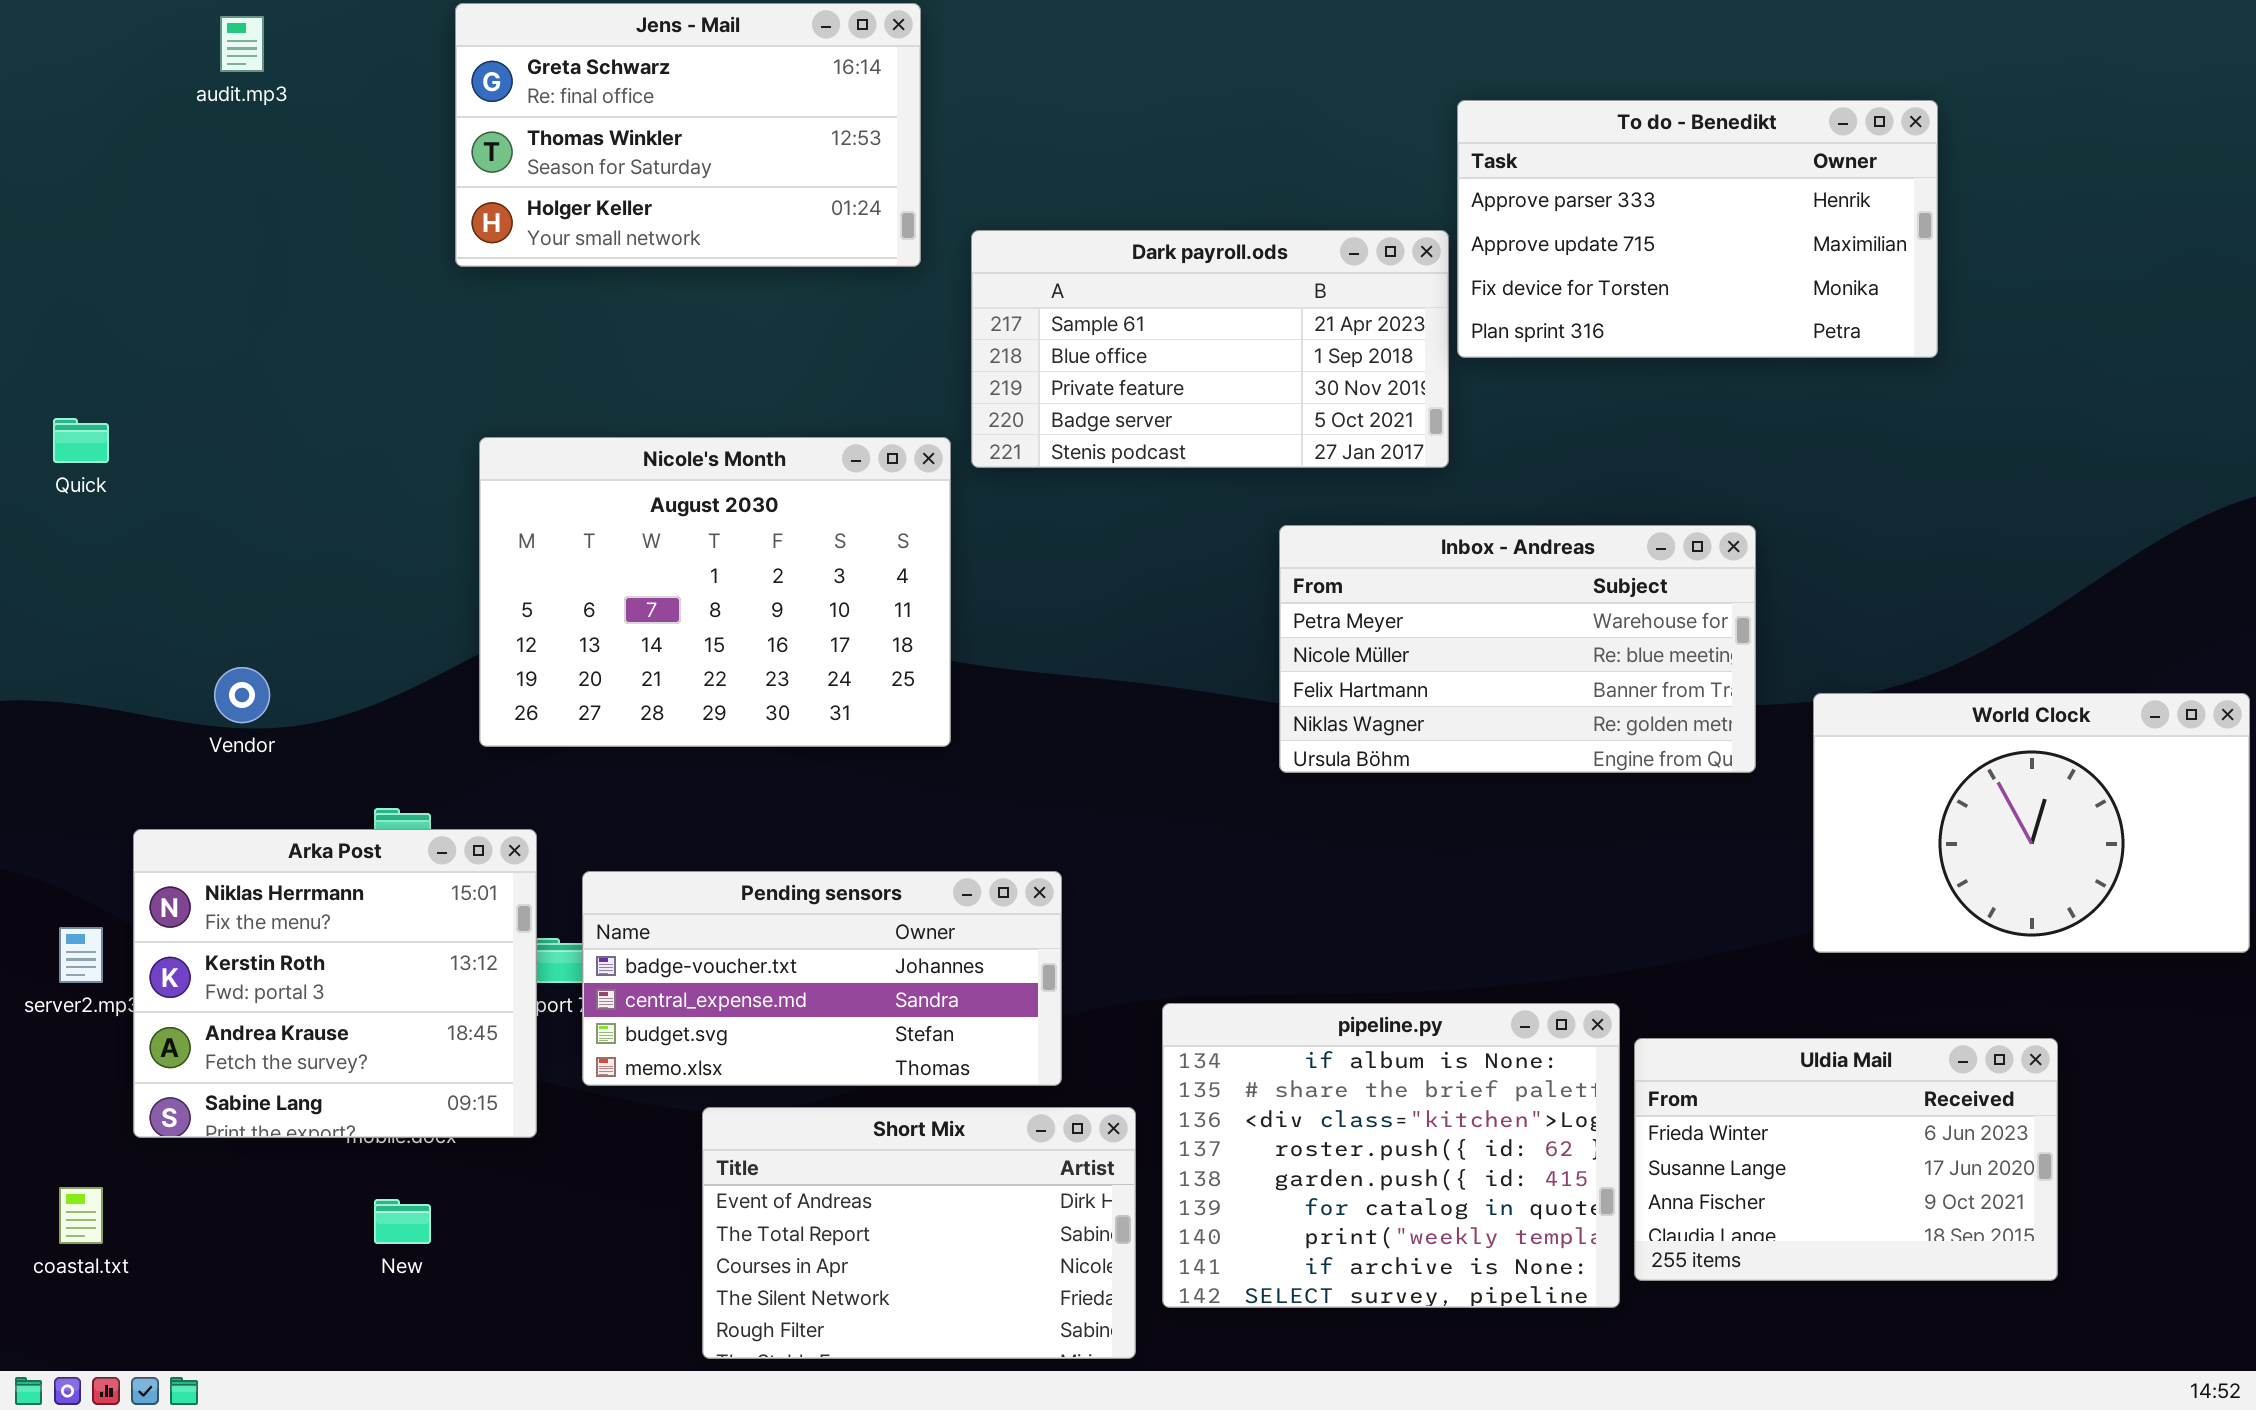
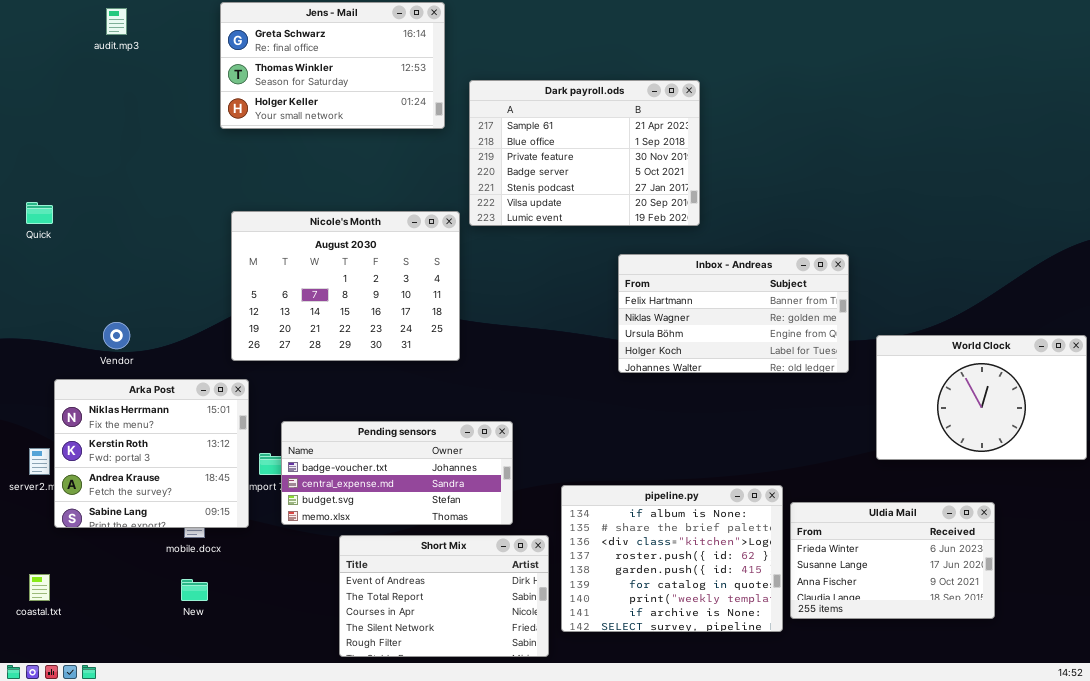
To do - Benedikt: [1457,100,1938,358] -> none, closed
Dark payroll.ods: [971,230,1449,468] -> [469,80,700,226], resized
Inbox - Andreas: [1279,525,1756,773] -> [618,254,849,373], scrolled down 2 rows
Arka Post: [133,829,537,1138] -> [54,379,249,528], moved

